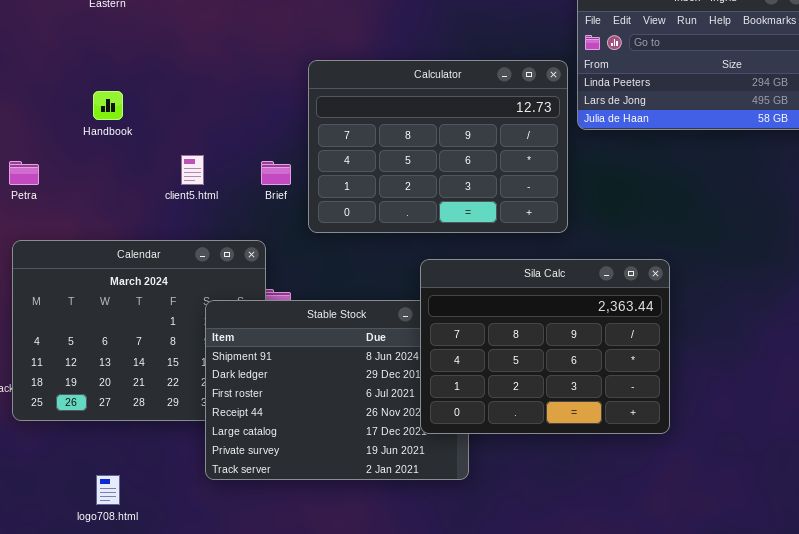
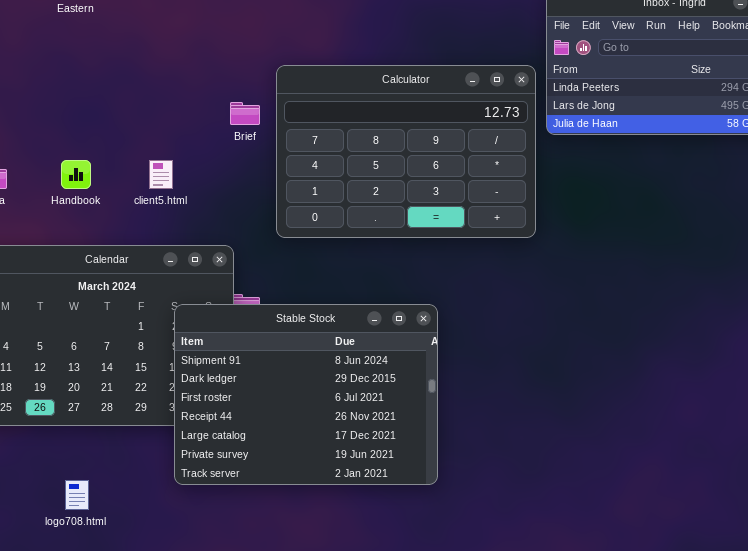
Handbook: [93,91,123,120] -> [61,160,91,189], moved
Brief: [261,161,291,185] -> [230,102,260,125], moved
Sila Calc: [420,259,670,434] -> none, closed

